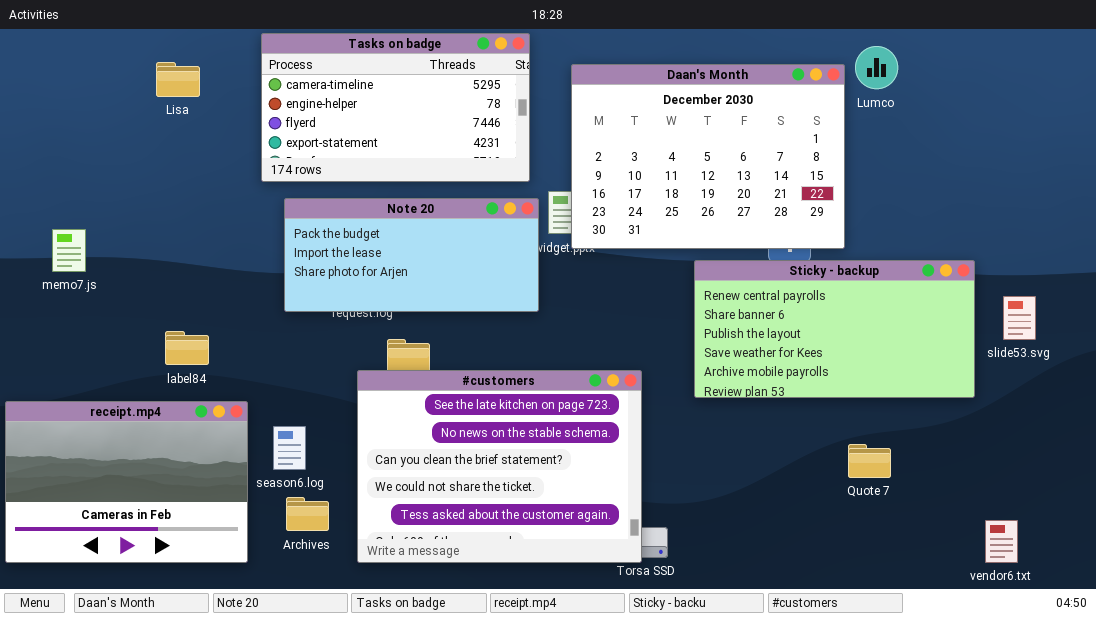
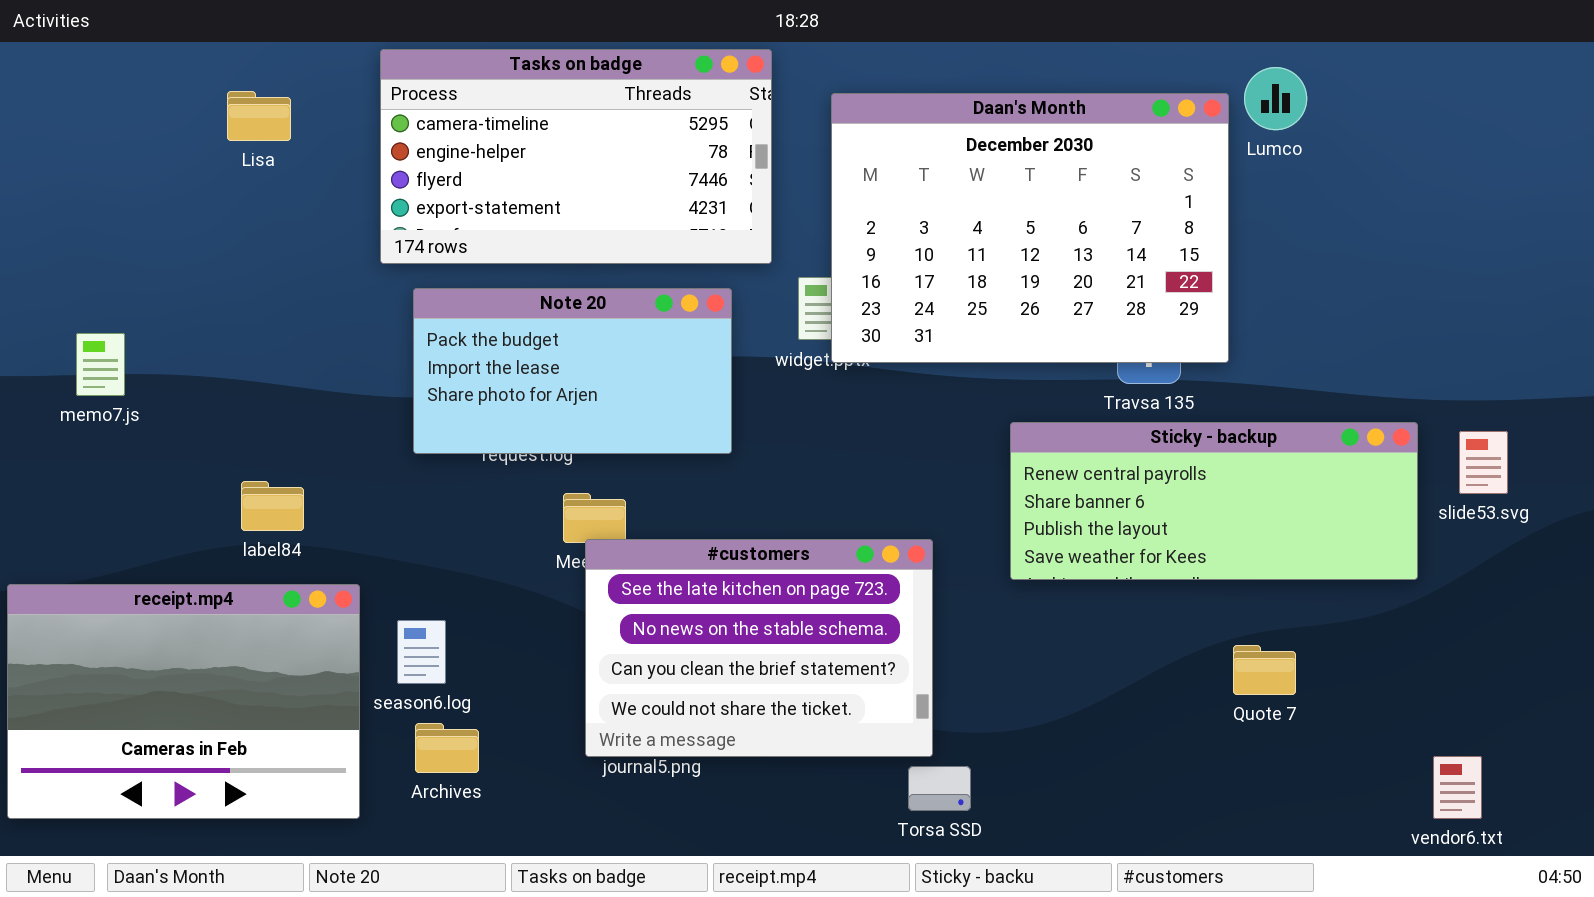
Note 20: [284,198,539,312] -> [413,288,732,454], resized
Sticky - backup: [694,260,975,398] -> [1010,422,1418,580], resized
#customers: [357,370,642,563] -> [585,539,933,757], resized

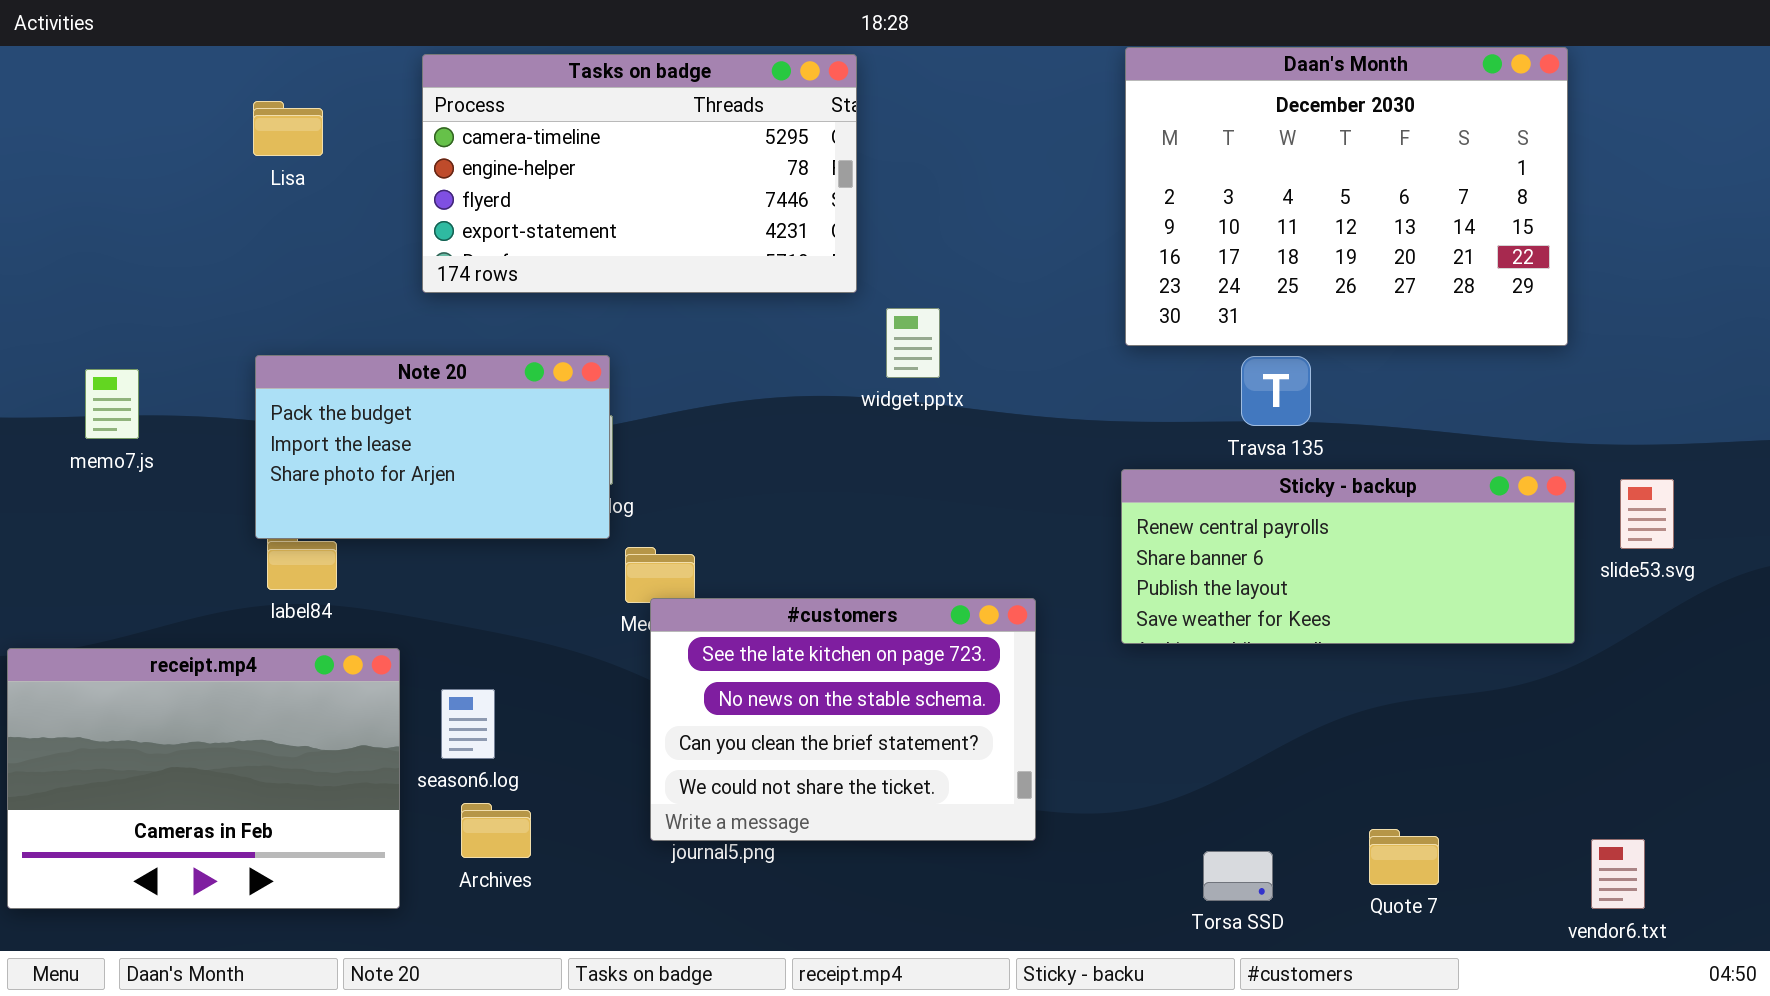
Daan's Month: [831,93,1229,363] -> [1125,47,1568,346], moved
Note 20: [413,288,732,454] -> [255,355,610,539], moved
Quote 7: [1233,645,1296,695] -> [1369,829,1439,885], moved
Torsa SSD: [908,766,971,811] -> [1203,851,1273,901], moved

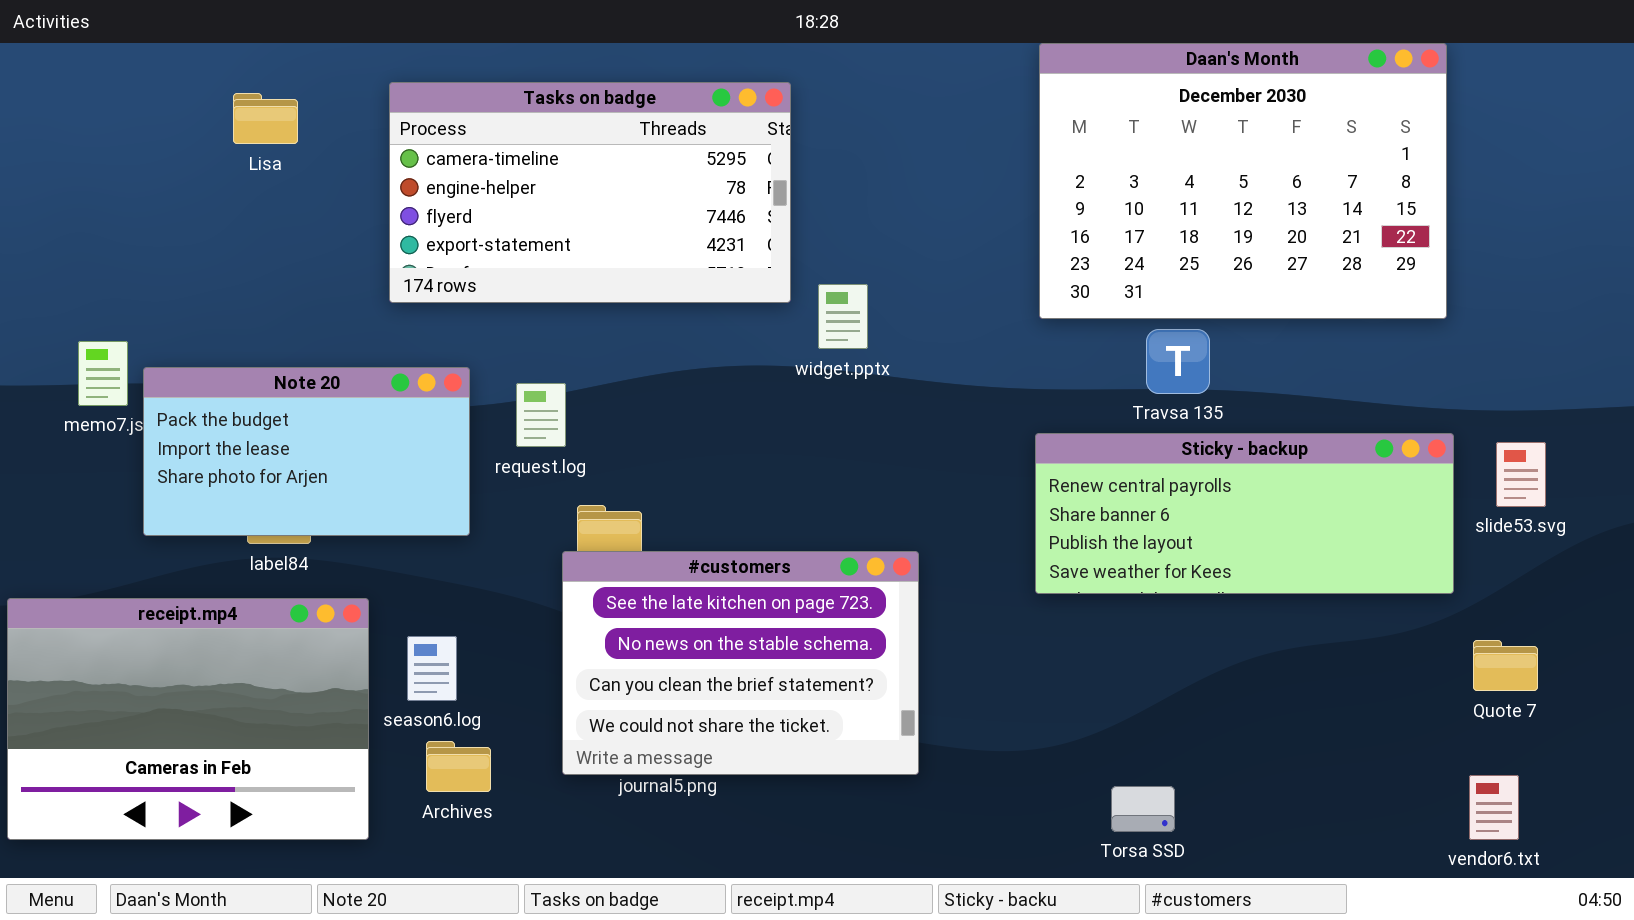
Tasks on badge: [422,54,857,293] -> [389,82,791,303], moved
Note 20: [255,355,610,539] -> [143,367,470,536], moved
#customers: [650,598,1036,841] -> [562,551,919,775], moved
Quote 7: [1369,829,1439,885] -> [1473,640,1538,691], moved

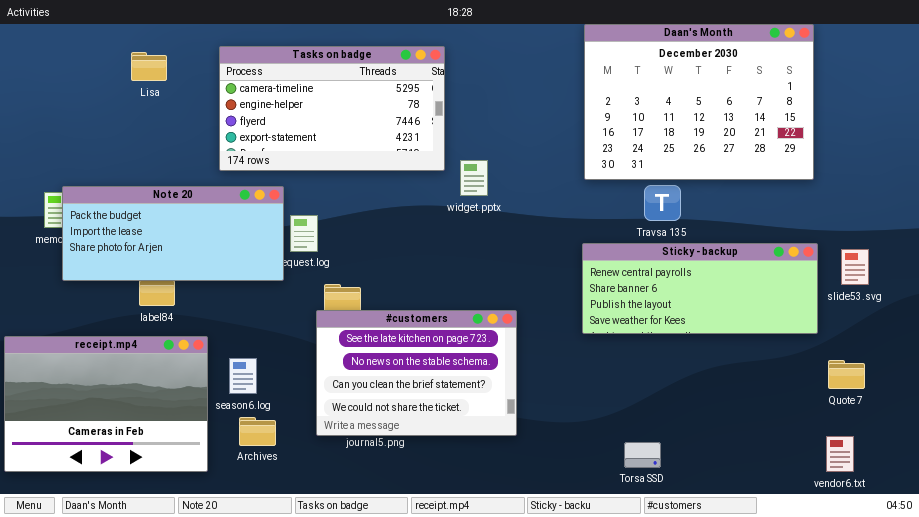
Note 20: [143,367,470,536] -> [62,186,284,281], moved, resized

